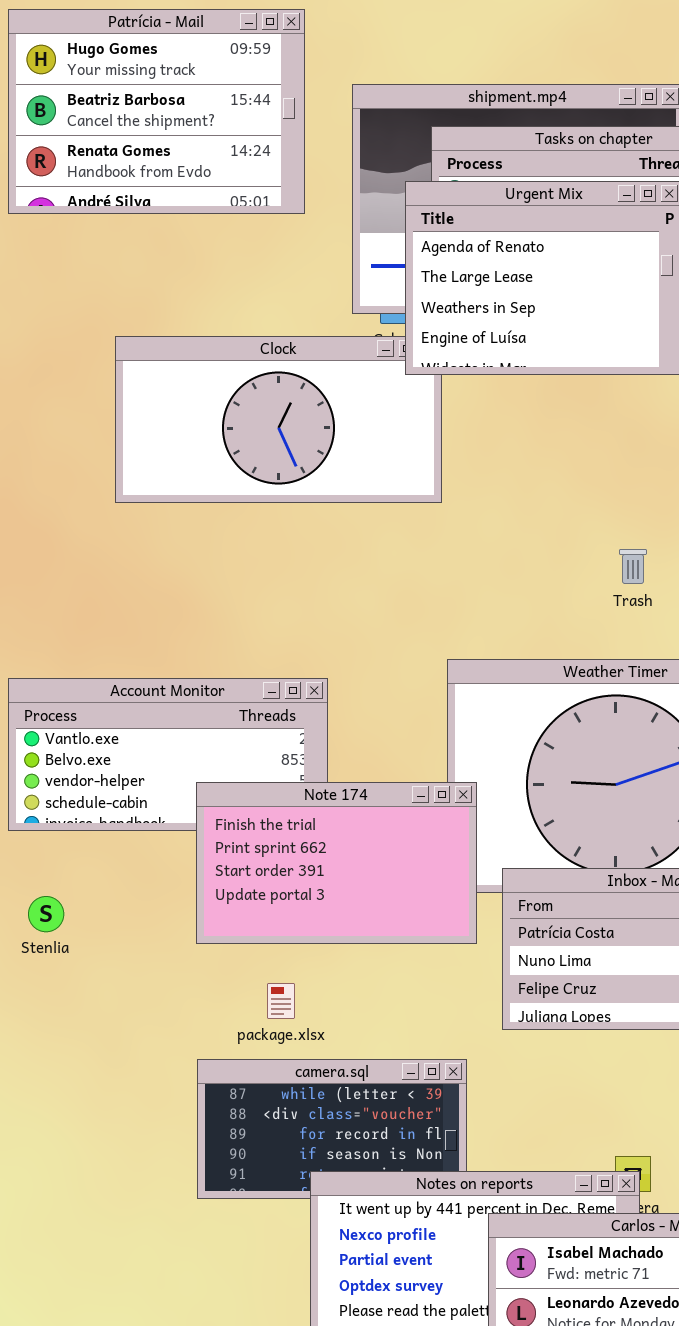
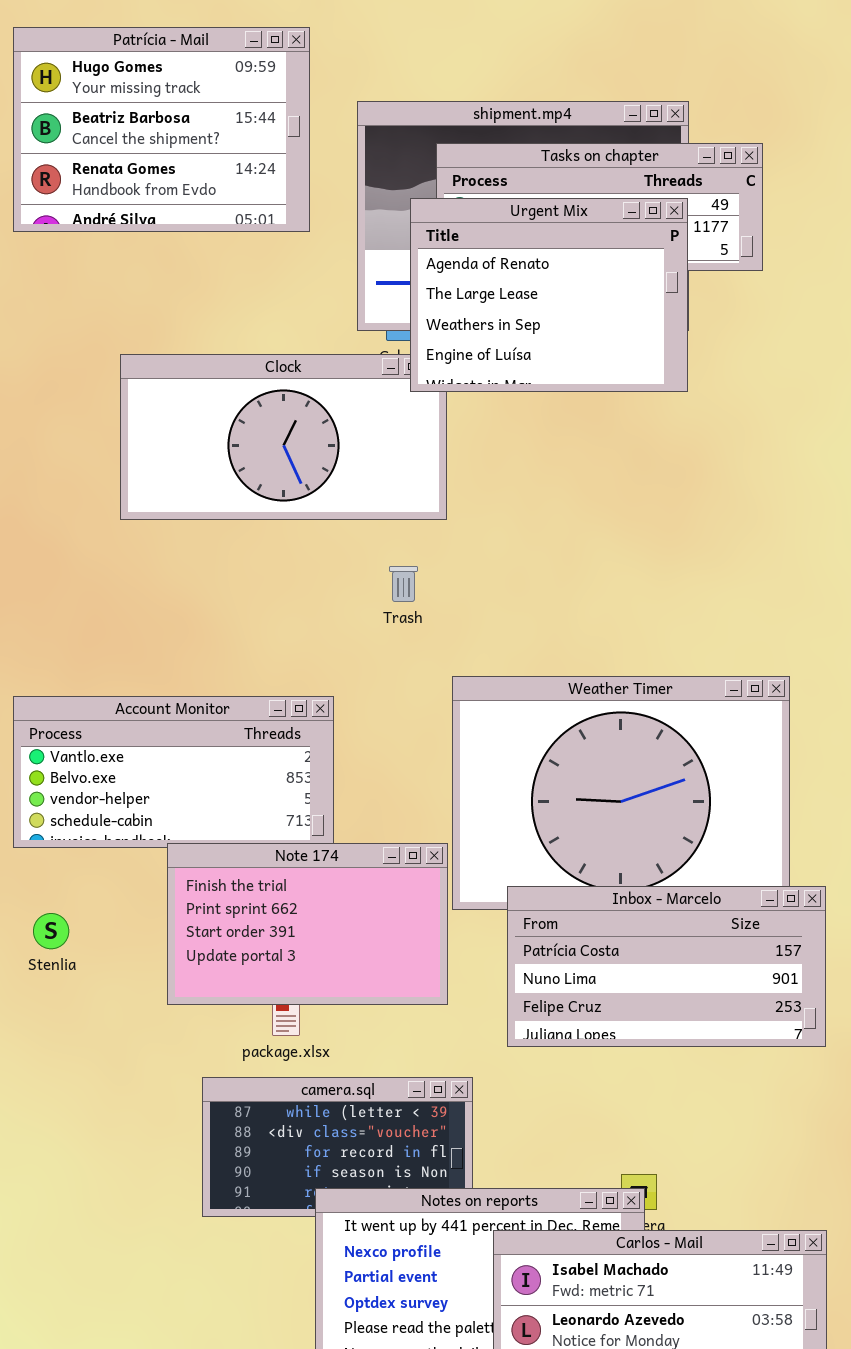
Trash: [619,549,647,584] -> [389,566,418,602], moved
Note 174: [196,782,477,944] -> [167,843,448,1005], moved

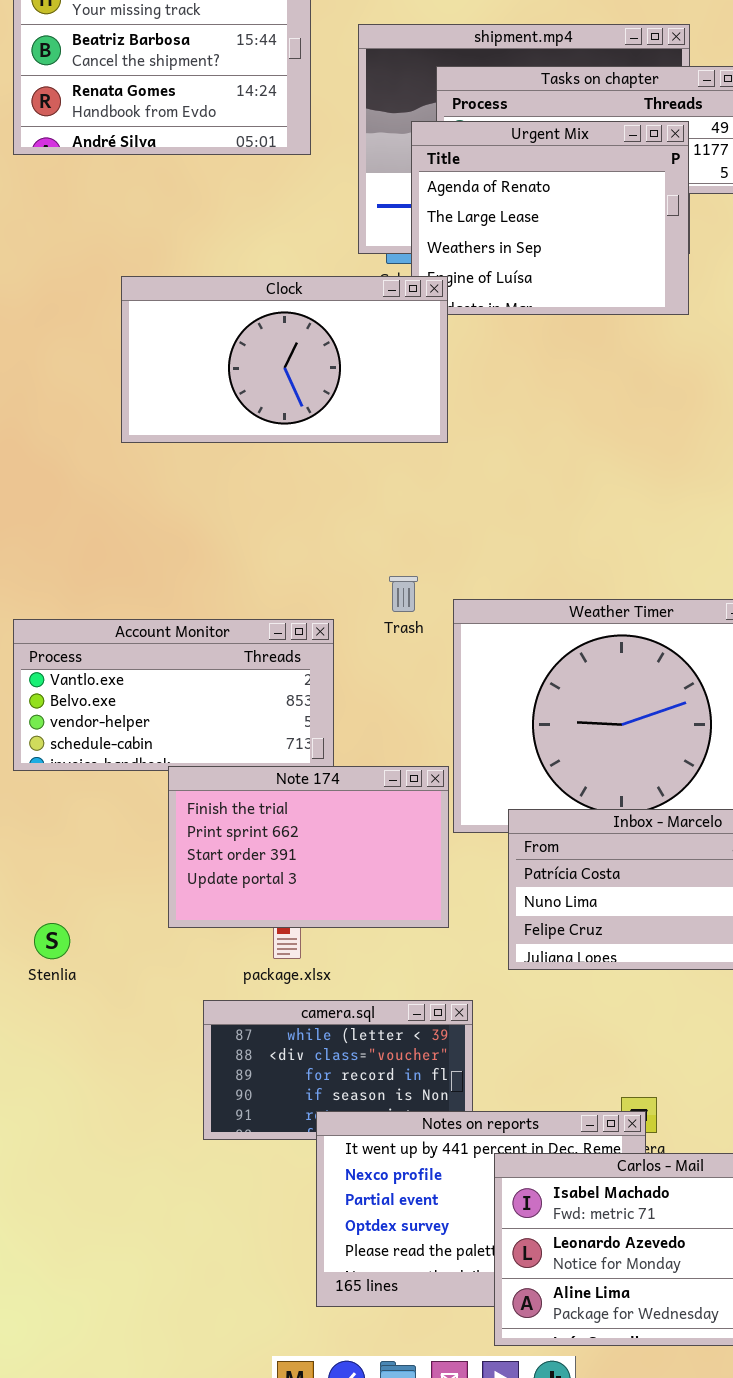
Clock: [120,354,447,520] -> [121,276,448,443], raised
Trash: [389,566,418,602] -> [389,576,418,612], moved
Stenlia: [33,913,69,949] -> [34,923,70,959], moved

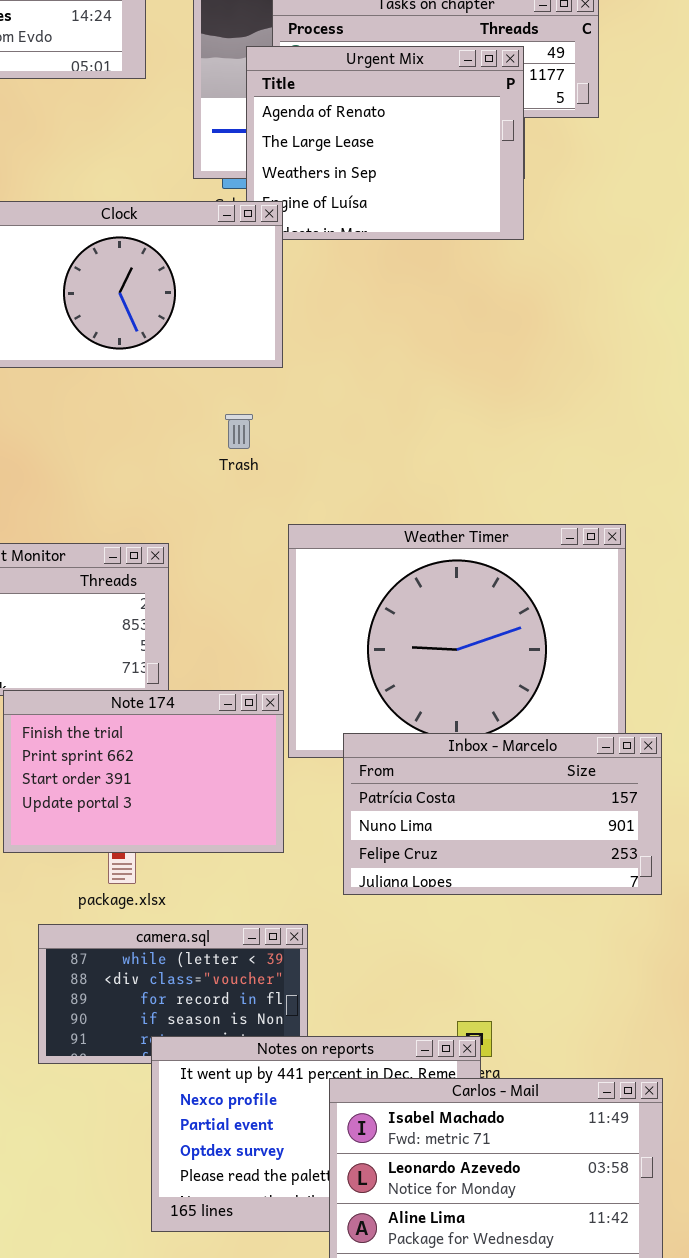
Trash: [389,576,418,612] -> [225,414,253,449], moved

